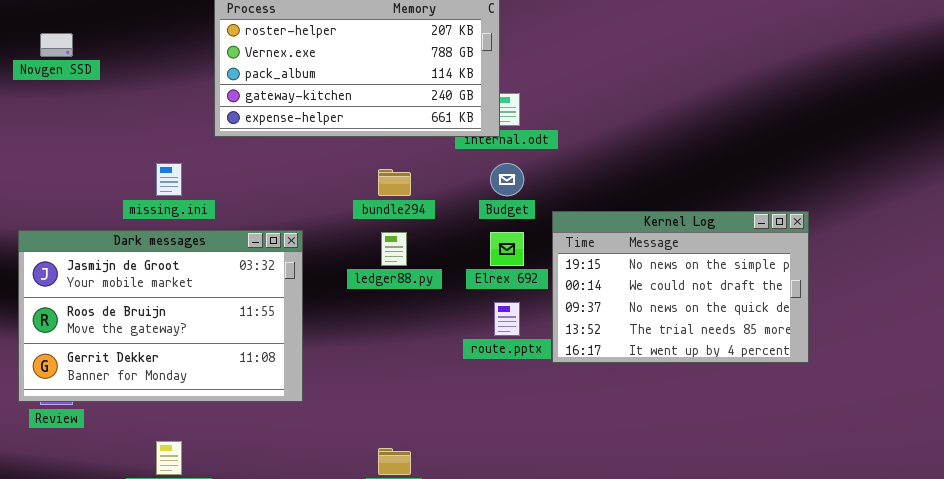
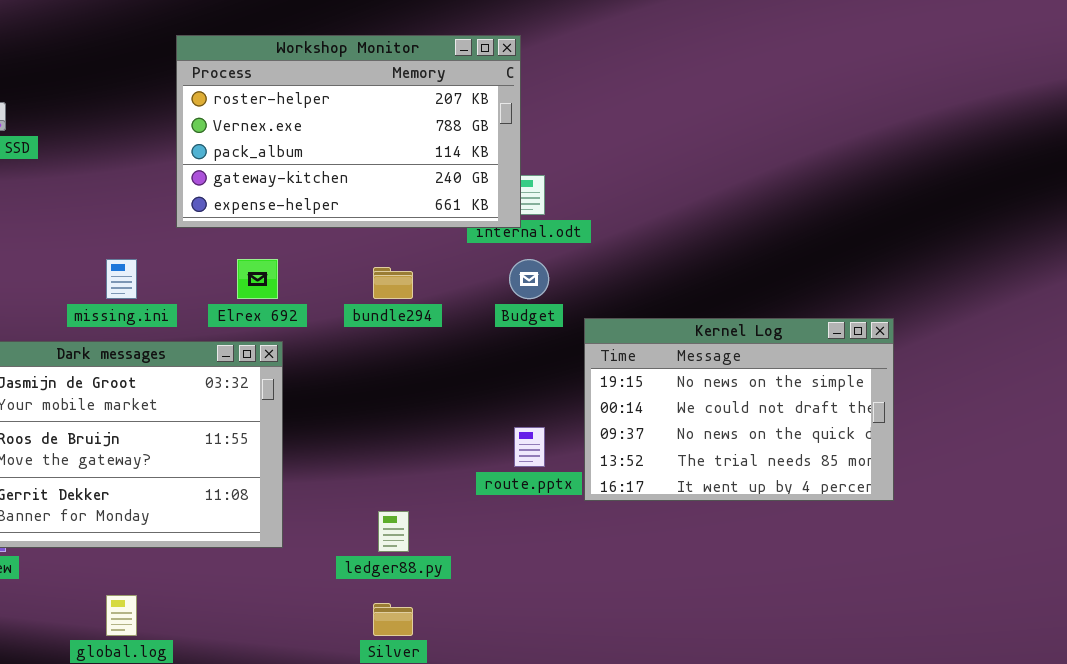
ledger88.py: [381,232,407,266] -> [378,511,409,552], moved
Elrex 692: [490,232,524,266] -> [237,259,278,299], moved

